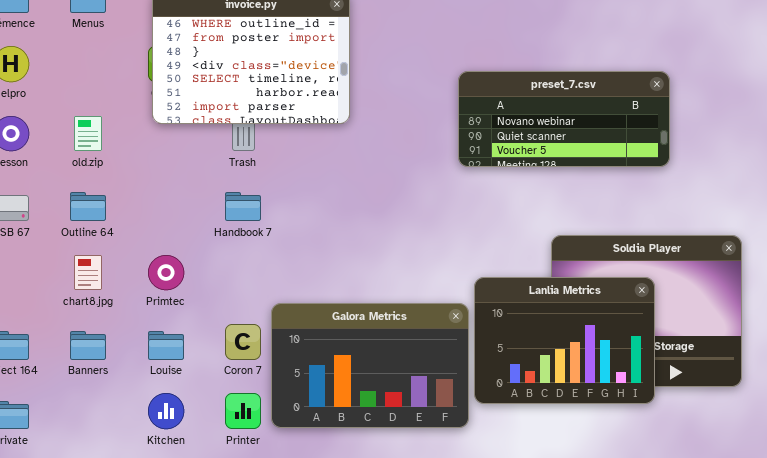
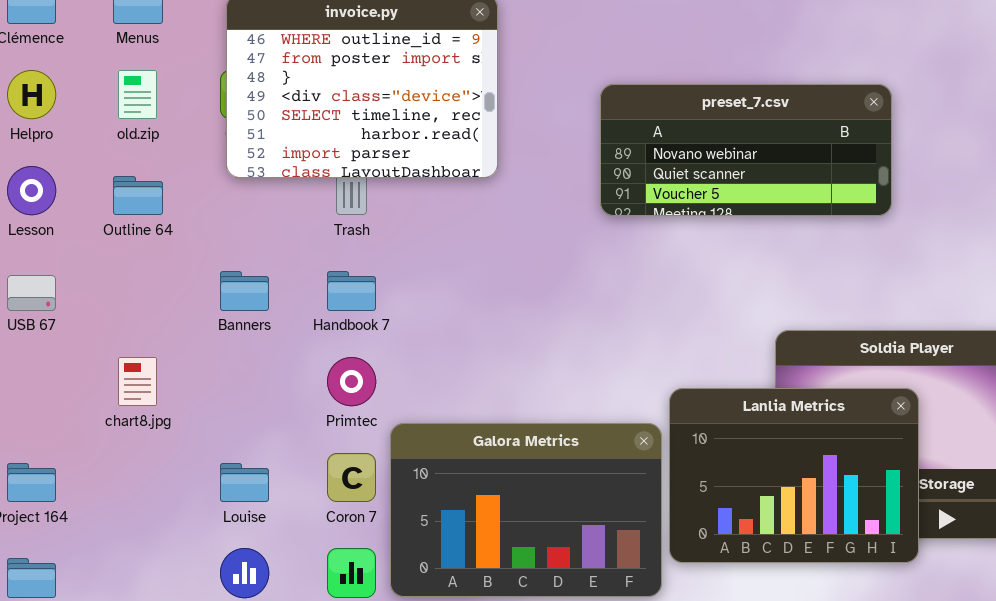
preset_7.csv: [458,71,670,167] -> [600,84,892,216], moved
old.zip: [74,116,102,151] -> [118,70,157,119], moved
Outline 64: [70,192,106,221] -> [113,176,163,215], moved
Primtec: [148,255,184,290] -> [327,357,376,406], moved
Banners: [70,331,106,360] -> [220,271,269,311], moved

